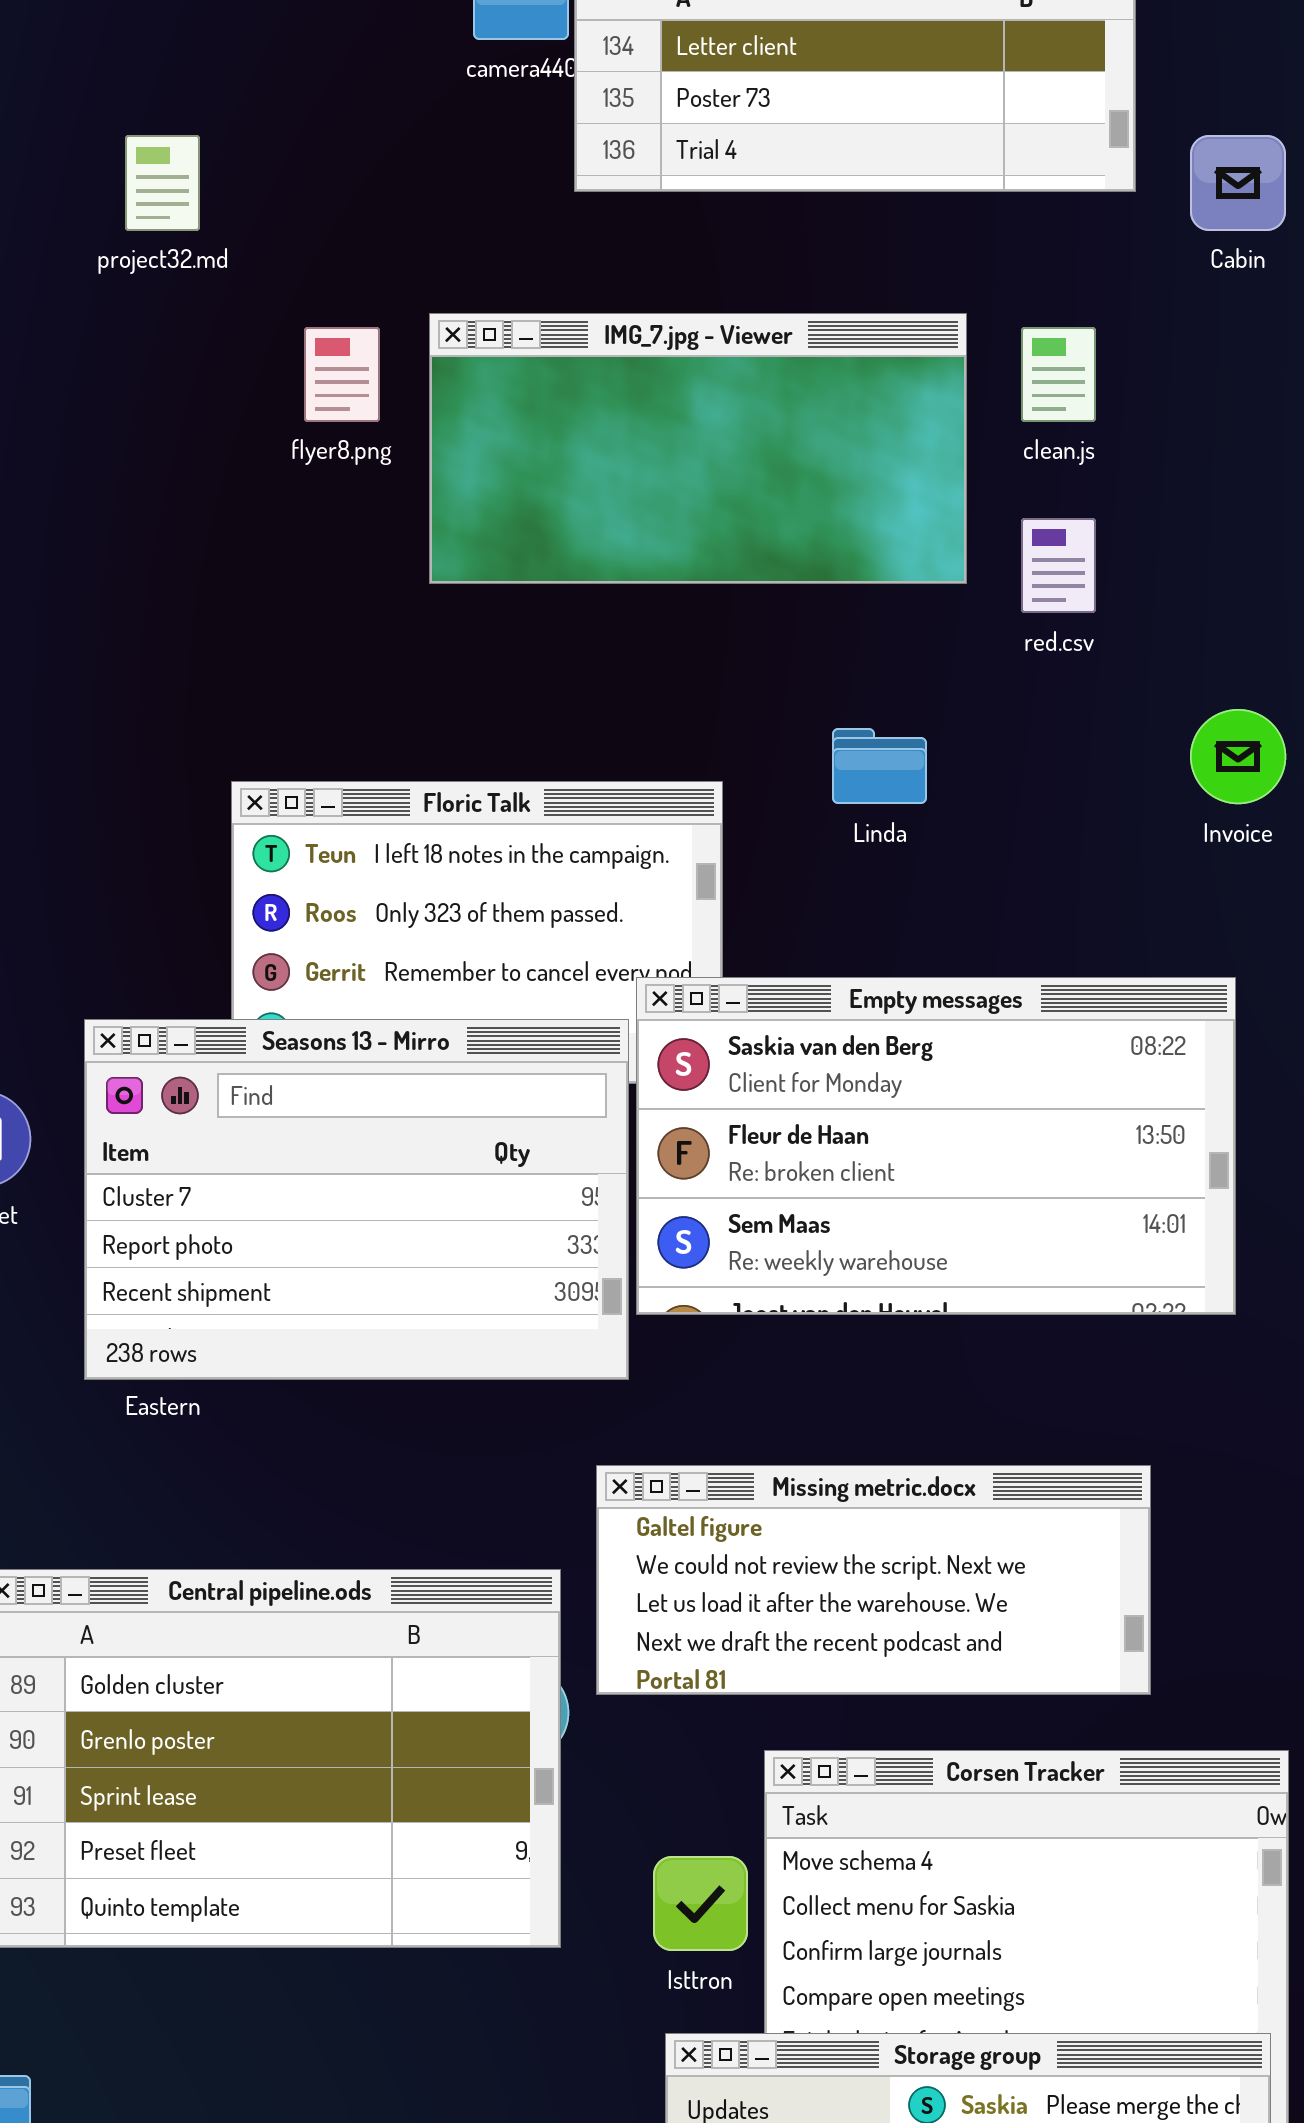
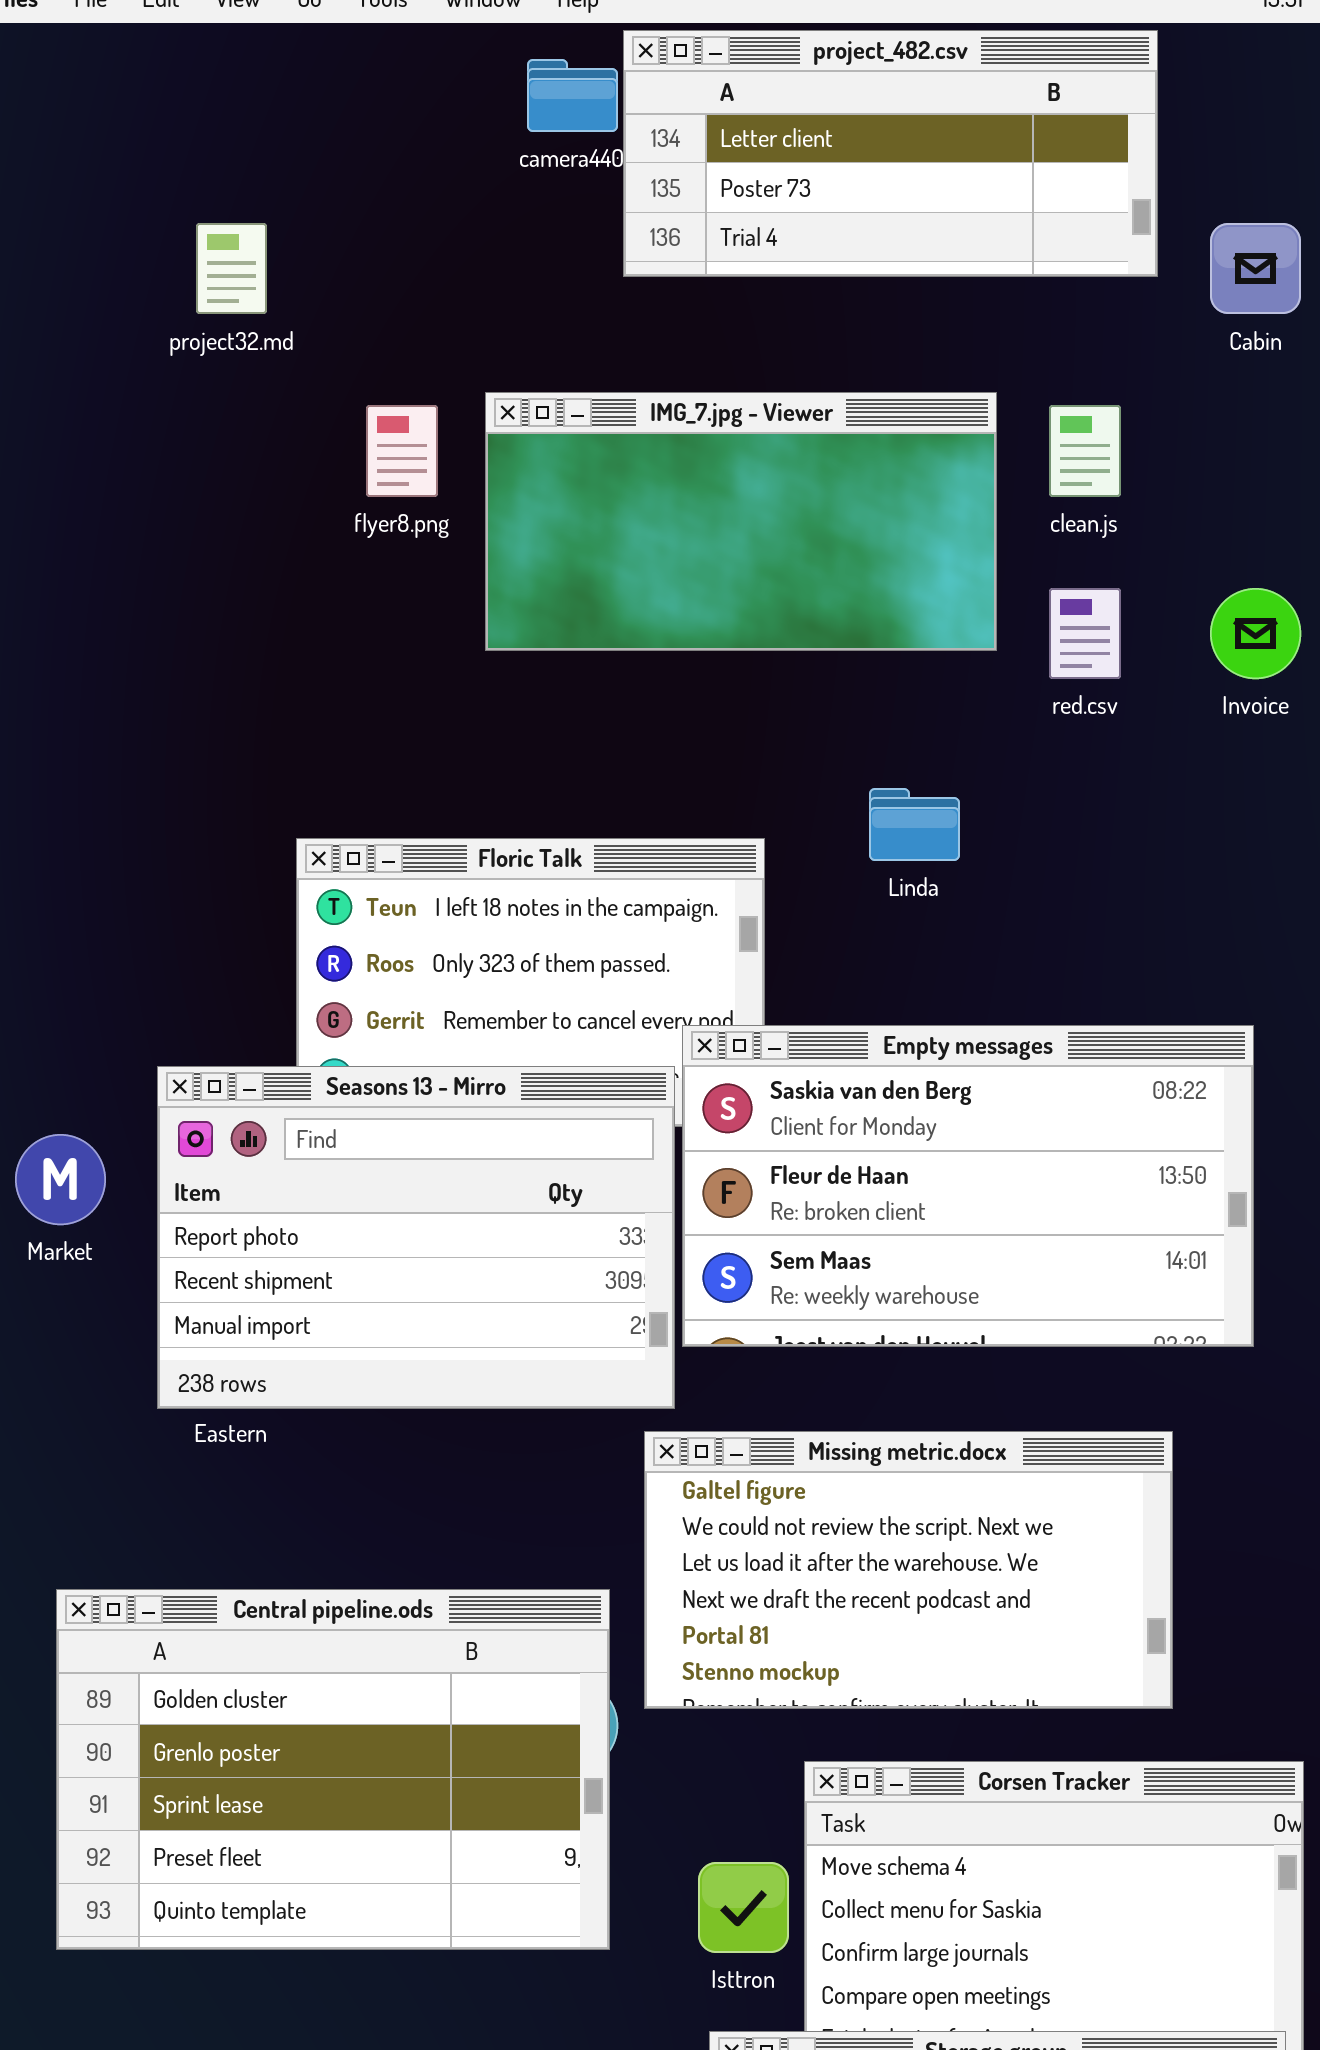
Invoice: [1190,709,1286,804] -> [1210,588,1301,679], moved
Seasons 13 - Mirro: [84,1019,629,1380] -> [157,1066,675,1409], scrolled down 1 row
Missing metric.docx: [596,1465,1151,1695] -> [644,1431,1173,1709], resized

